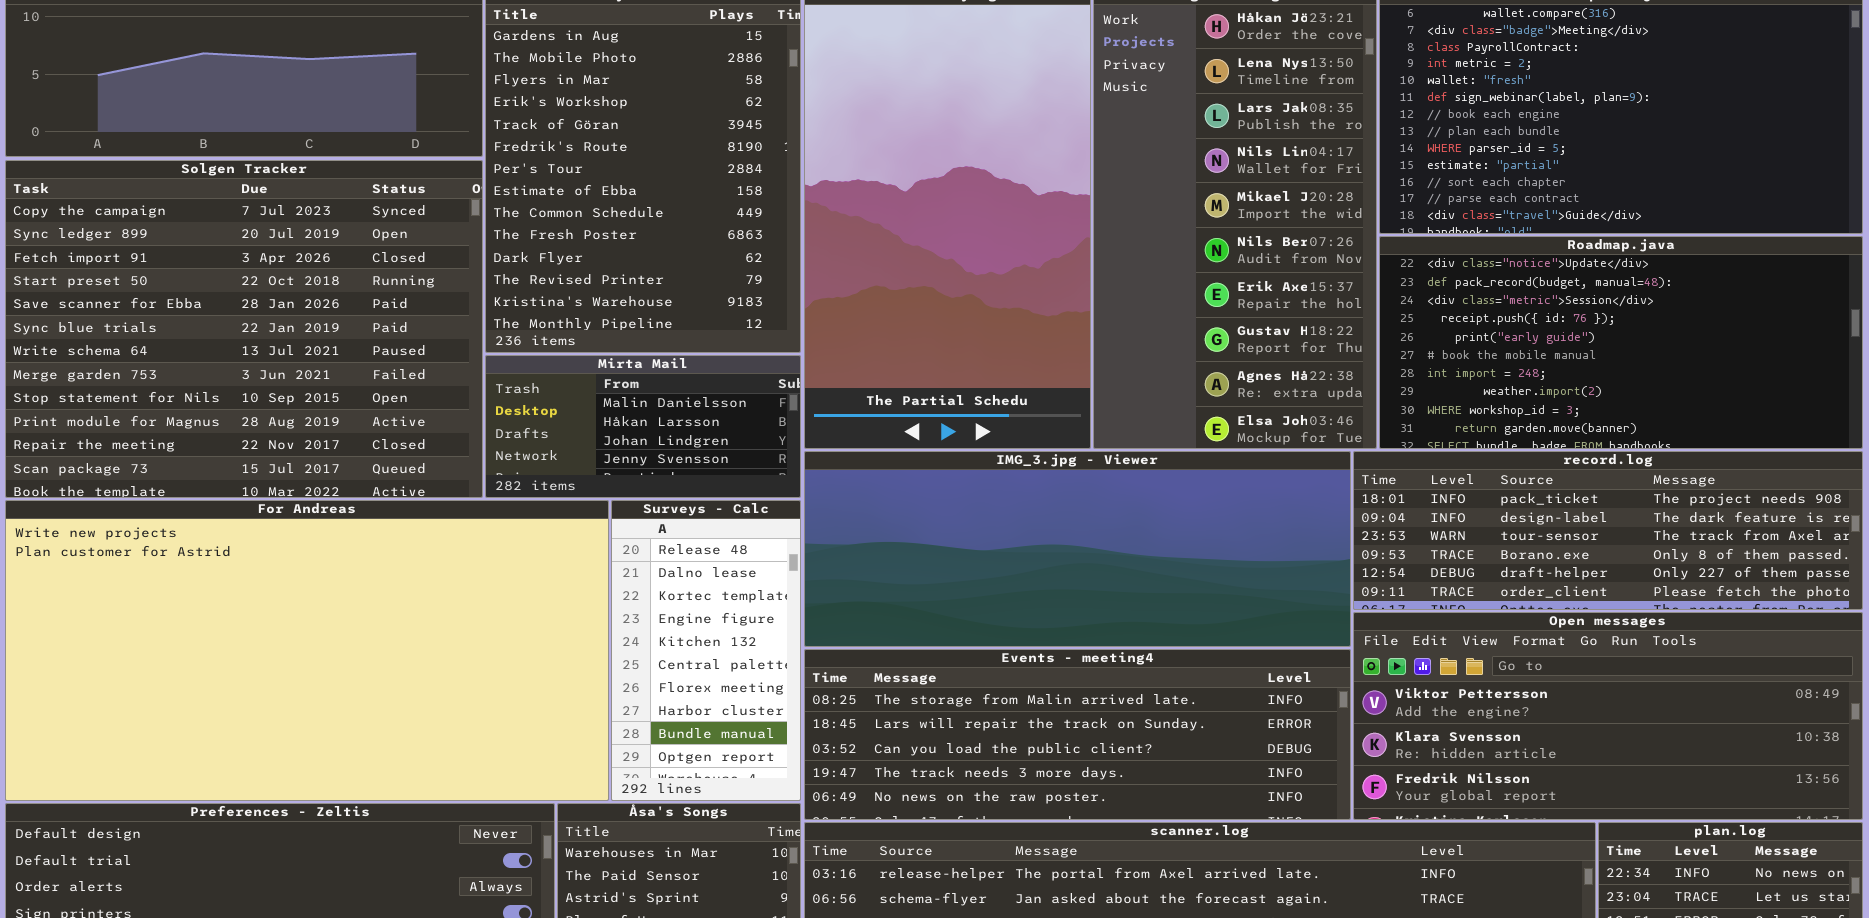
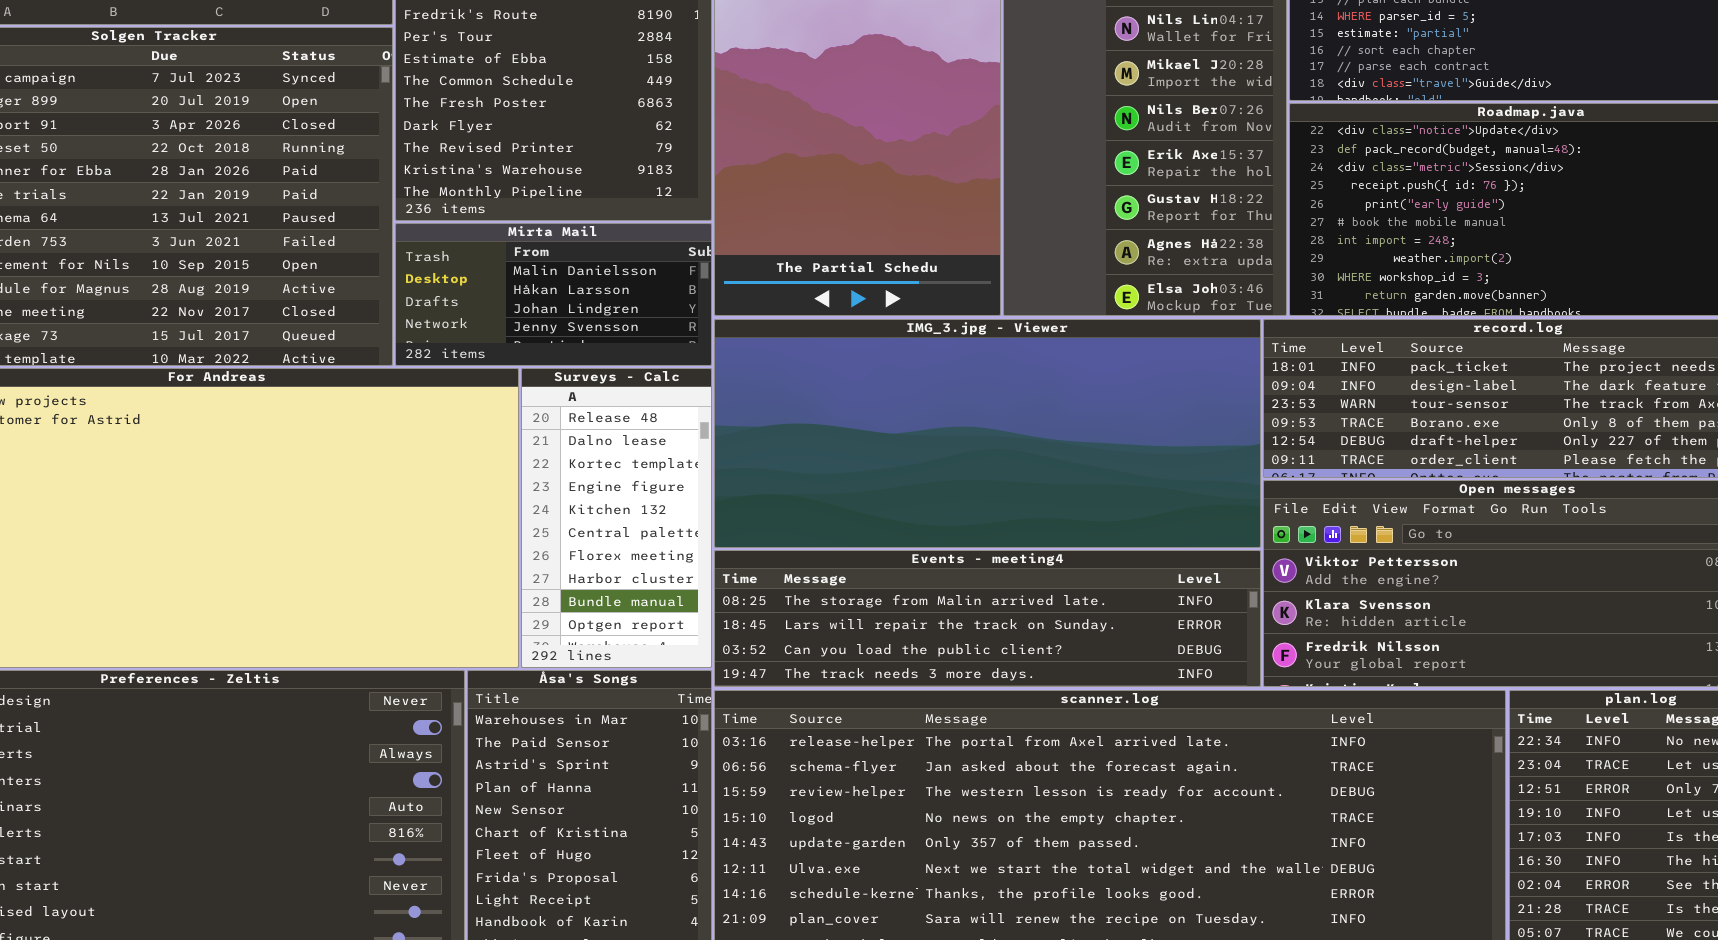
IMG_3.jpg - Viewer: [804,451,1351,647] -> [714,319,1261,548], resized
Events - meeting4: [804,649,1351,820] -> [714,550,1261,687], resized

